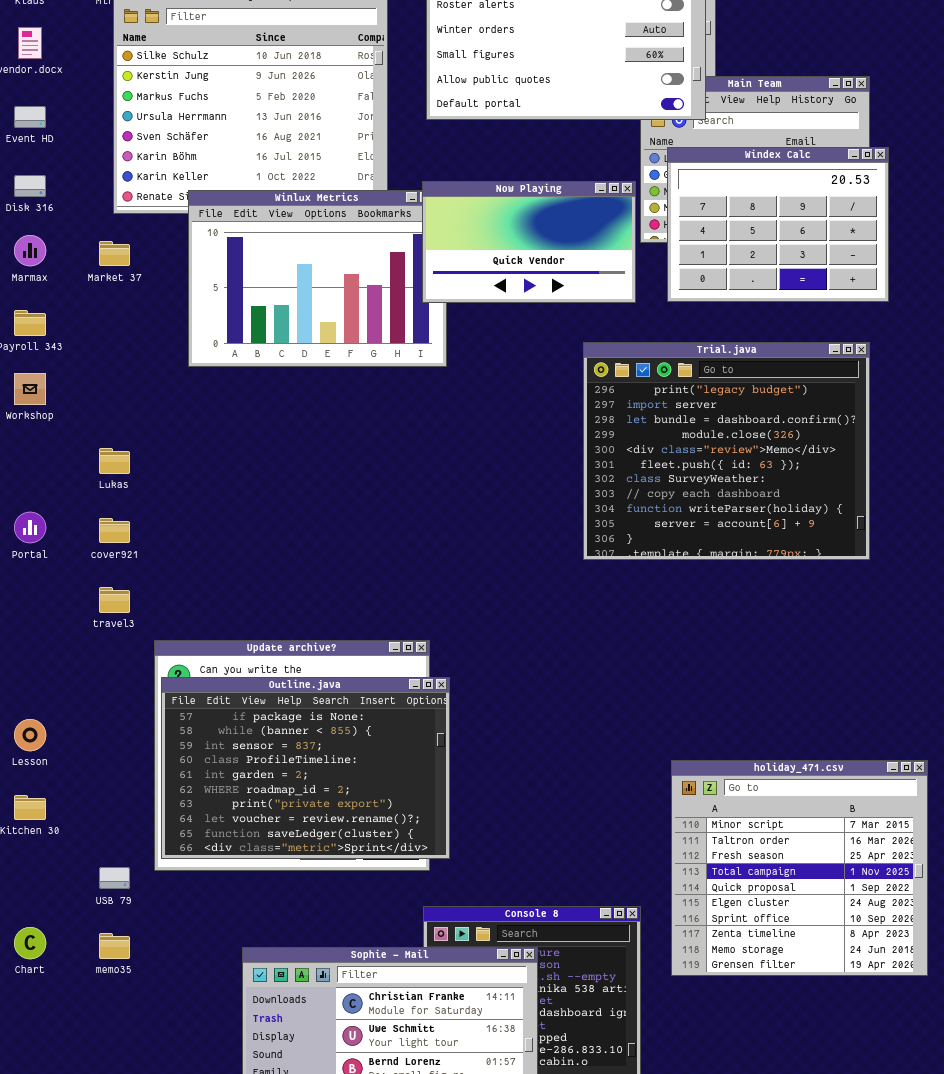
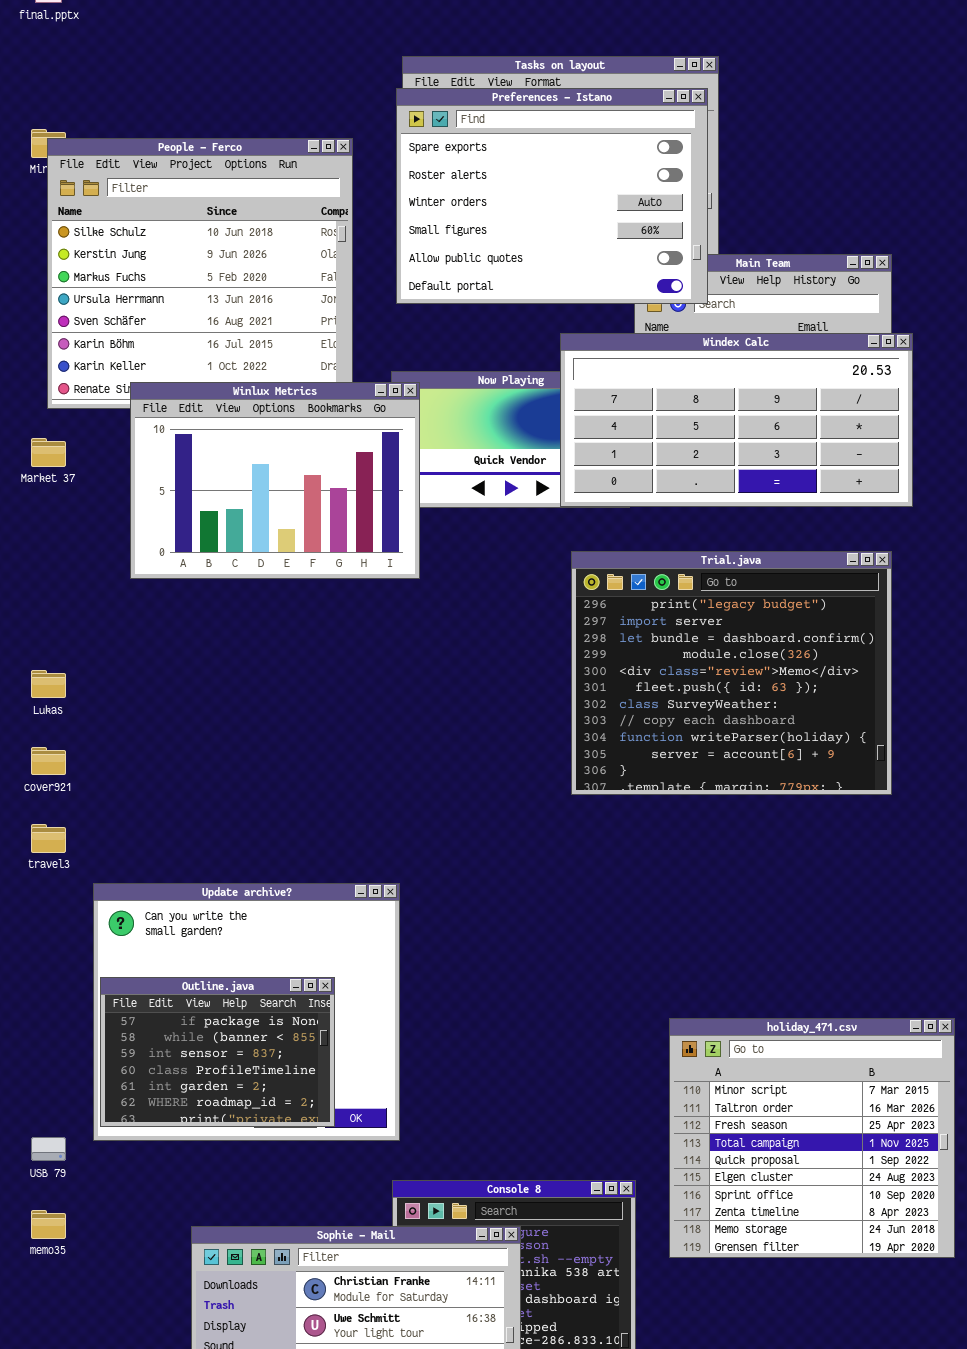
Windex Calc: [667,147,889,302] -> [560,333,913,507], resized
Winlux Metrics: [188,190,447,367] -> [130,382,420,579], raised
Outline.java: [161,677,450,859] -> [100,977,335,1127], resized

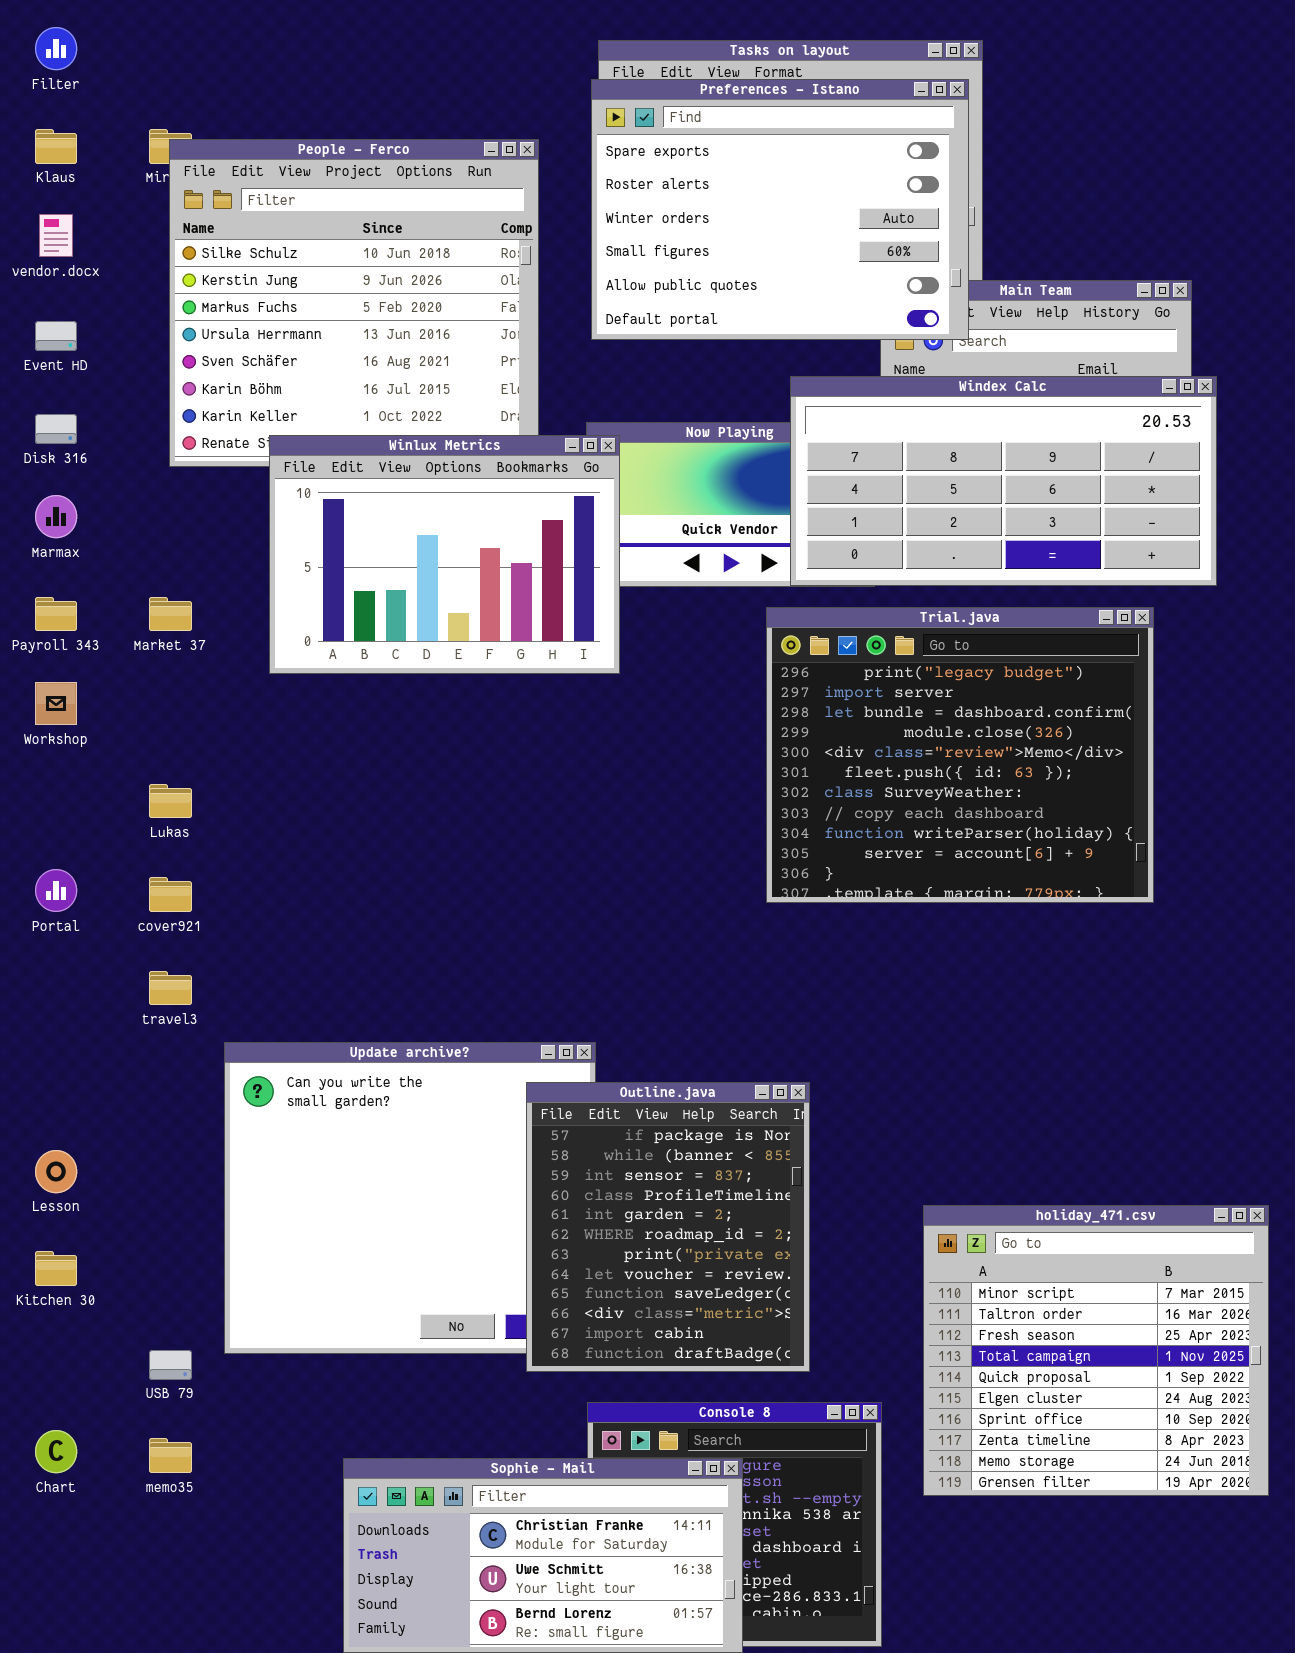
Market 37: [31,438,66,467] -> [149,597,192,631], moved
Trial.java: [571,551,892,795] -> [766,607,1154,903], moved
Outline.java: [100,977,335,1127] -> [526,1082,810,1372], moved, resized

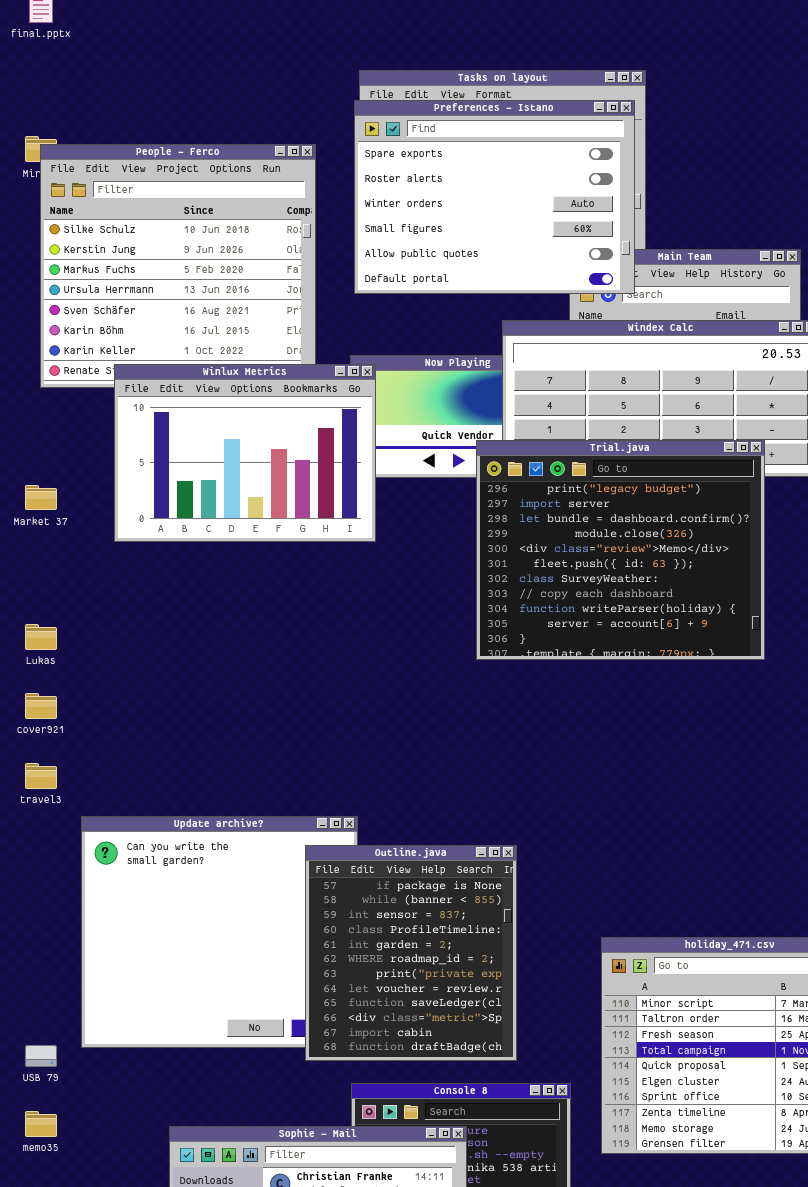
Trial.java: [766,607,1154,903] -> [476,440,765,660], moved

